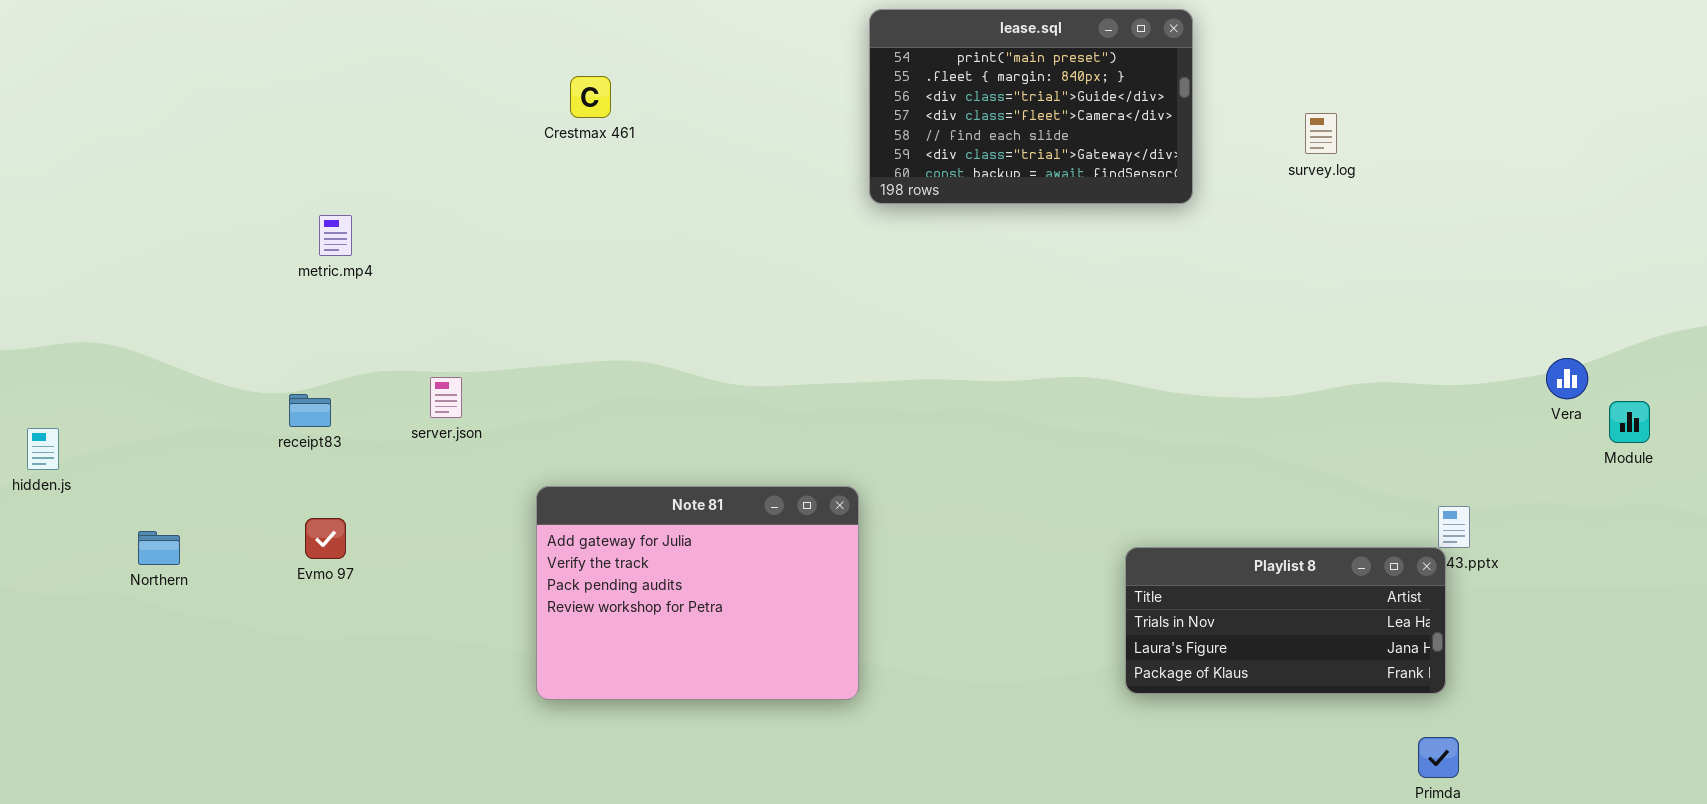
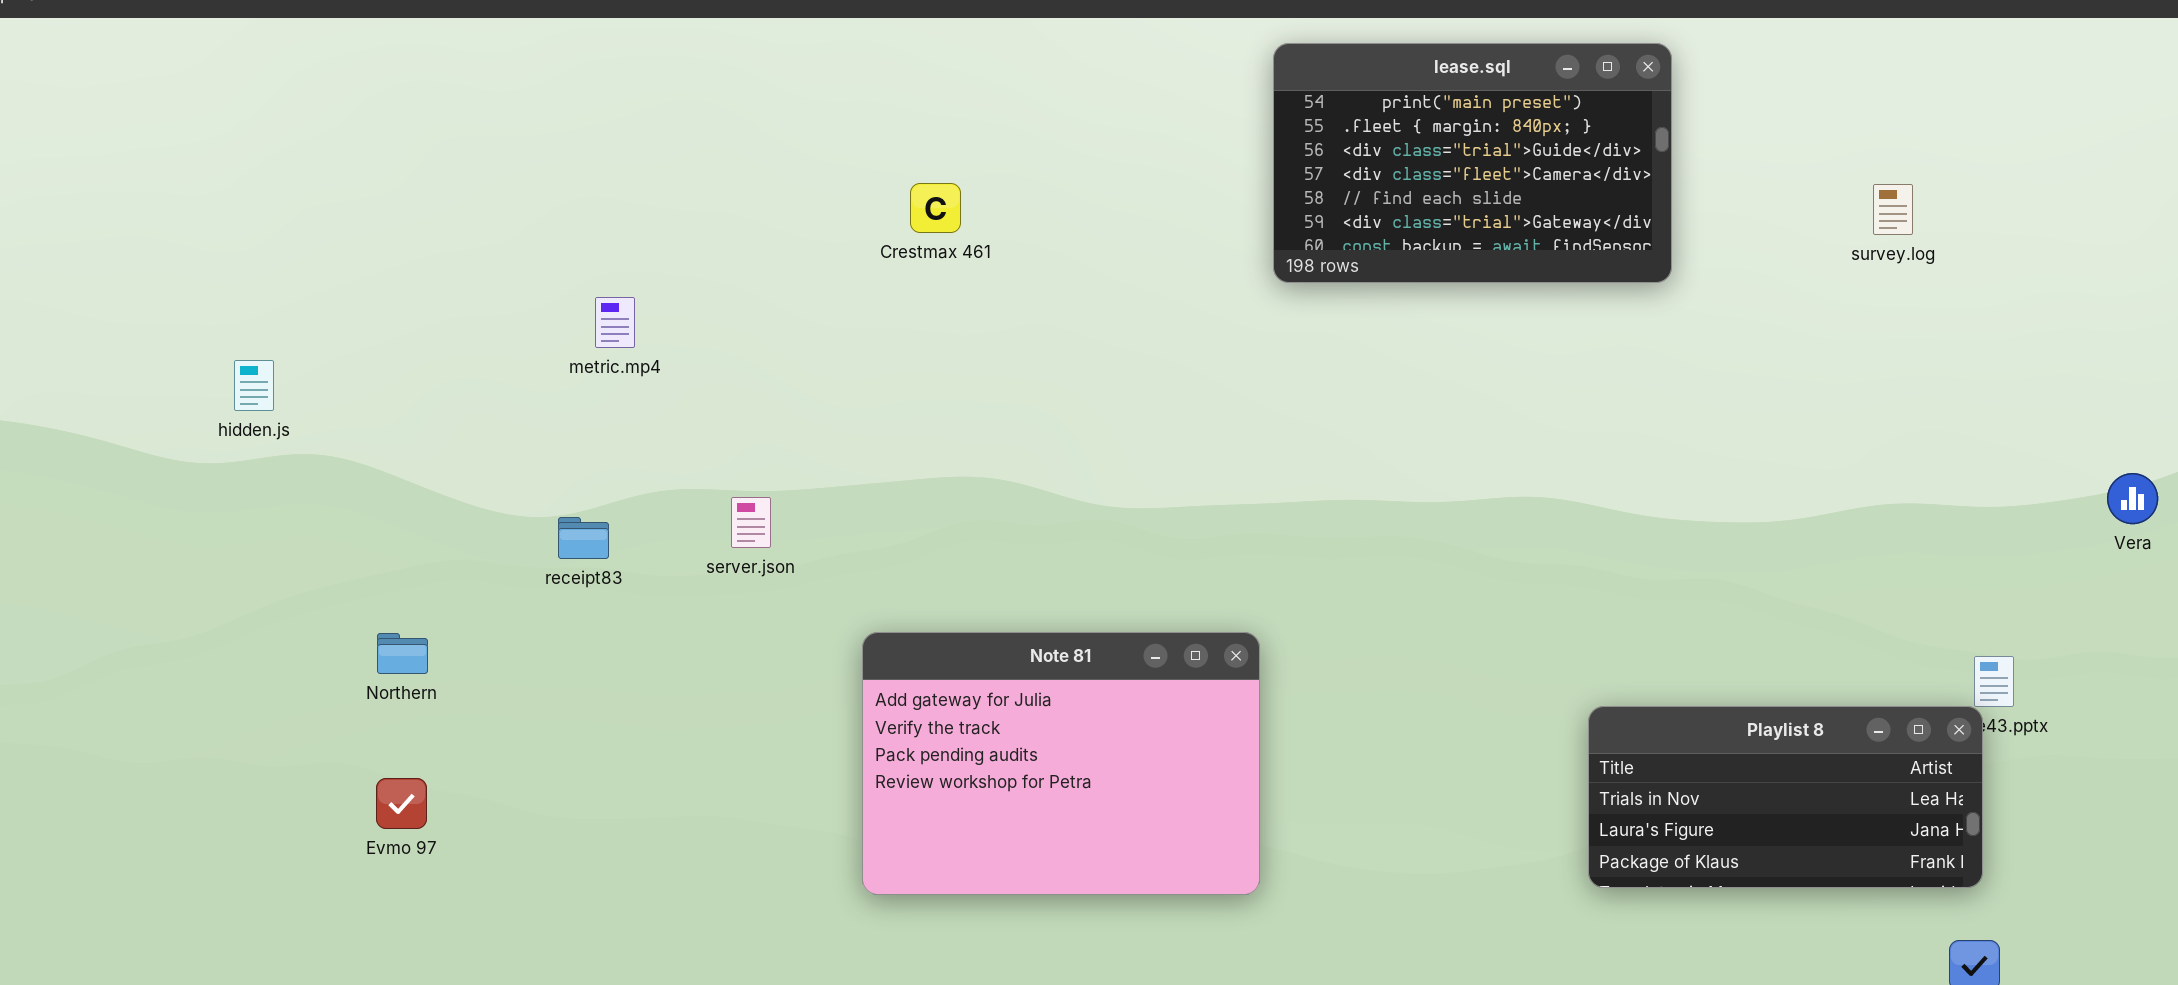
Crestmax 461: [570,76,611,118] -> [910,183,961,233], moved
survey.log: [1305,113,1337,154] -> [1873,184,1913,235], moved
hidden.js: [27,428,59,470] -> [234,360,274,411], moved
Evmo 97: [305,518,346,559] -> [376,778,427,829], moved
Northern: [138,531,180,565] -> [377,633,428,674], moved

